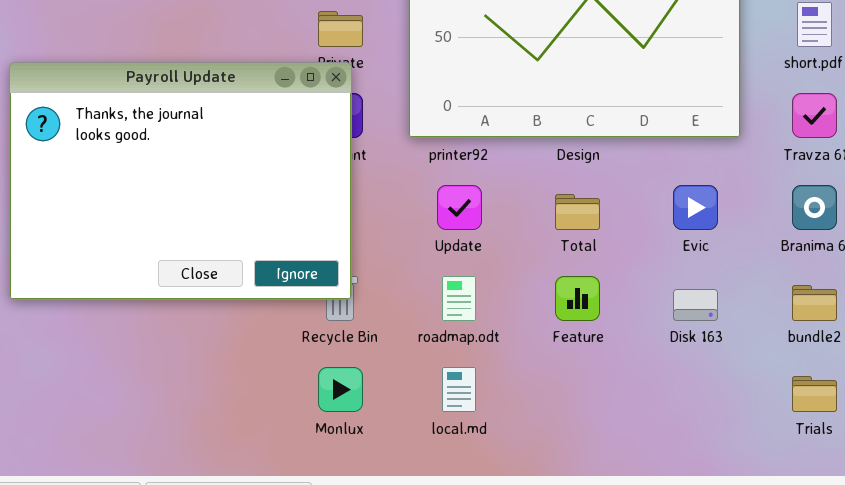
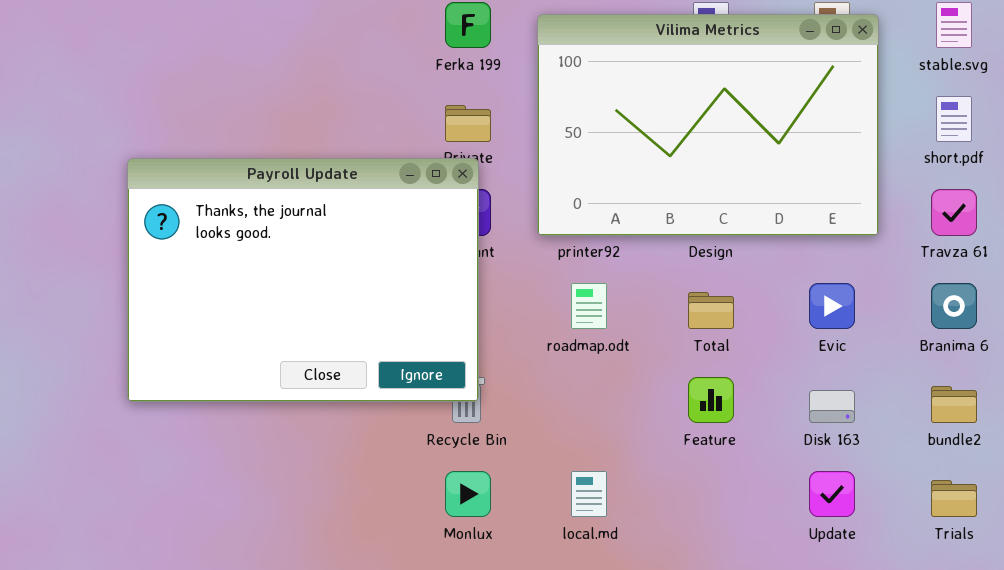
Update: [437,185,482,230] -> [809,471,855,517], moved
roadmap.odt: [442,276,476,321] -> [571,283,607,329], moved

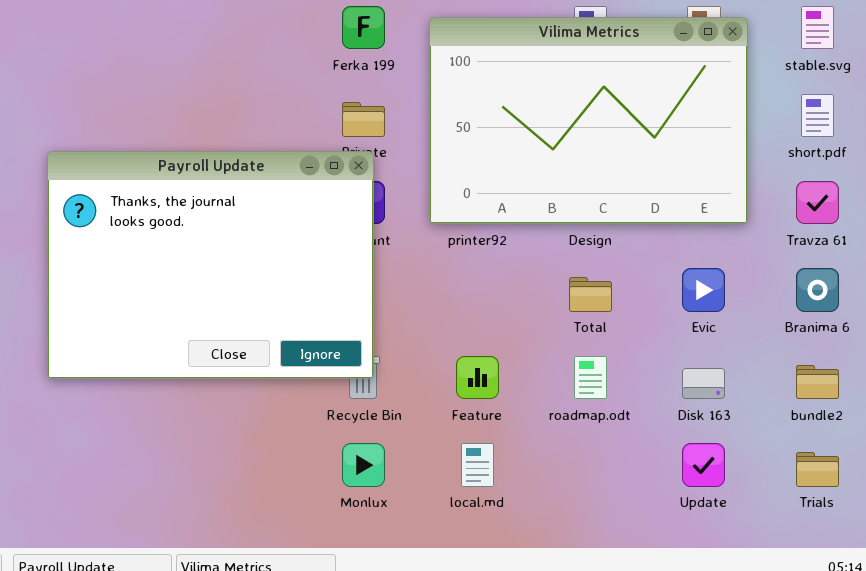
roadmap.odt: [571,283,607,329] -> [574,356,607,399], moved
Feature: [688,377,734,423] -> [456,356,499,399], moved

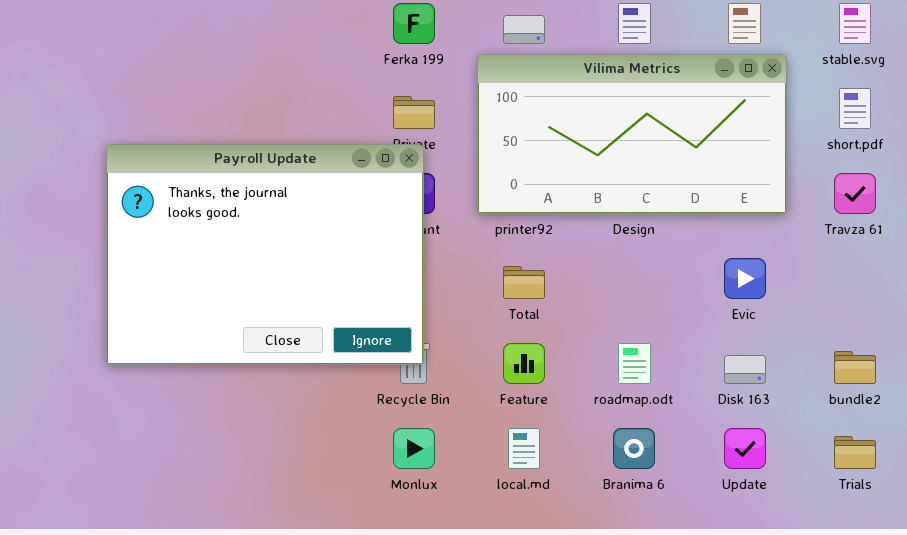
Vilima Metrics: [429,17,748,224] -> [477,54,787,214], resized
Branima 6: [796,268,839,312] -> [613,428,655,469], moved
Total: [569,277,612,312] -> [503,266,545,299], moved

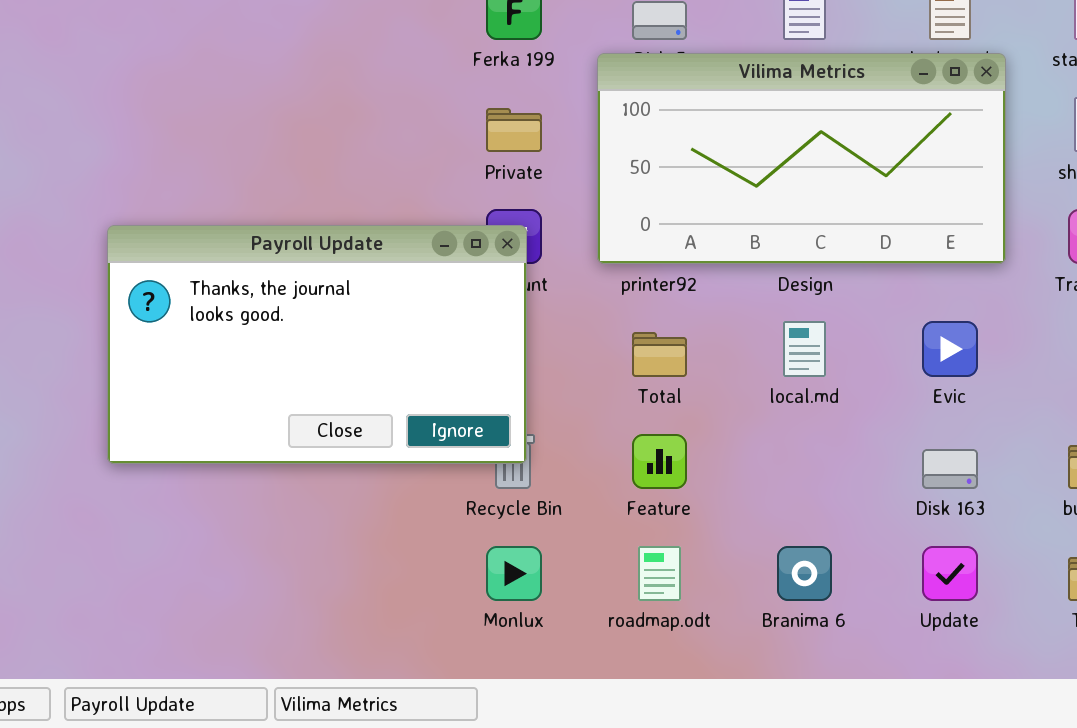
Payroll Update: [106,144,424,365] -> [107,225,527,464], resized
roadmap.odt: [618,343,651,384] -> [638,546,681,601], moved
local.md: [508,428,540,469] -> [783,321,826,377], moved

